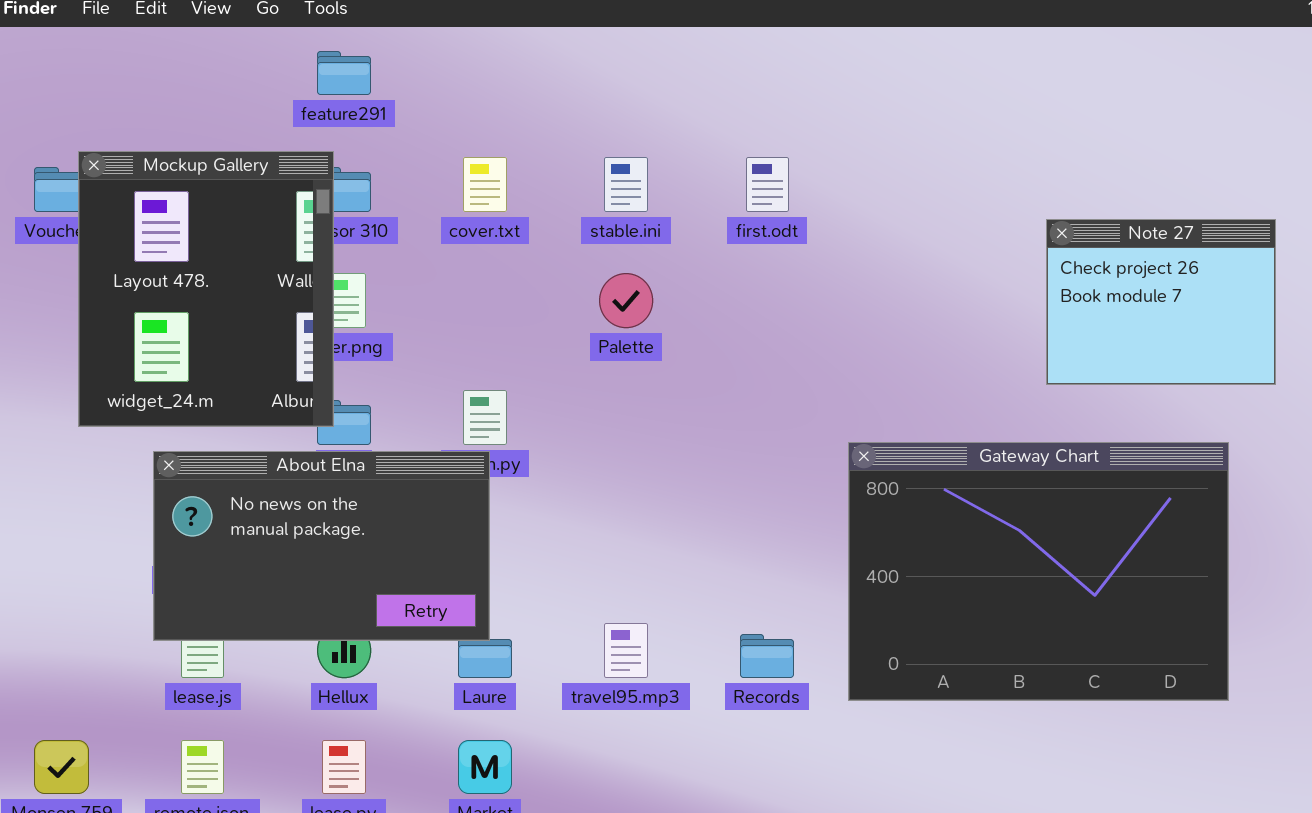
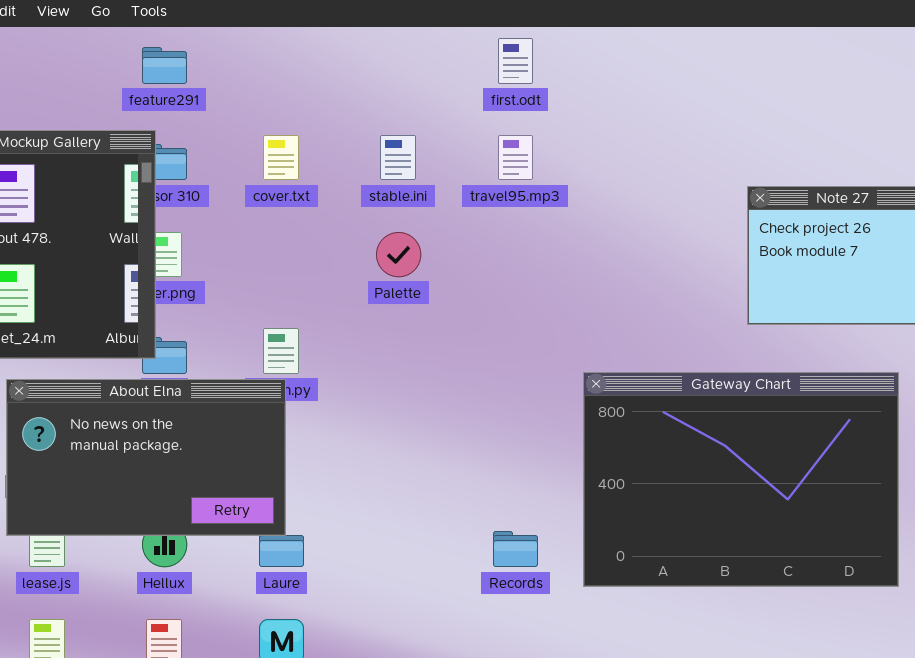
first.odt: [746,157,789,212] -> [498,38,533,84], moved
travel95.mp3: [604,623,648,678] -> [498,135,533,180], moved

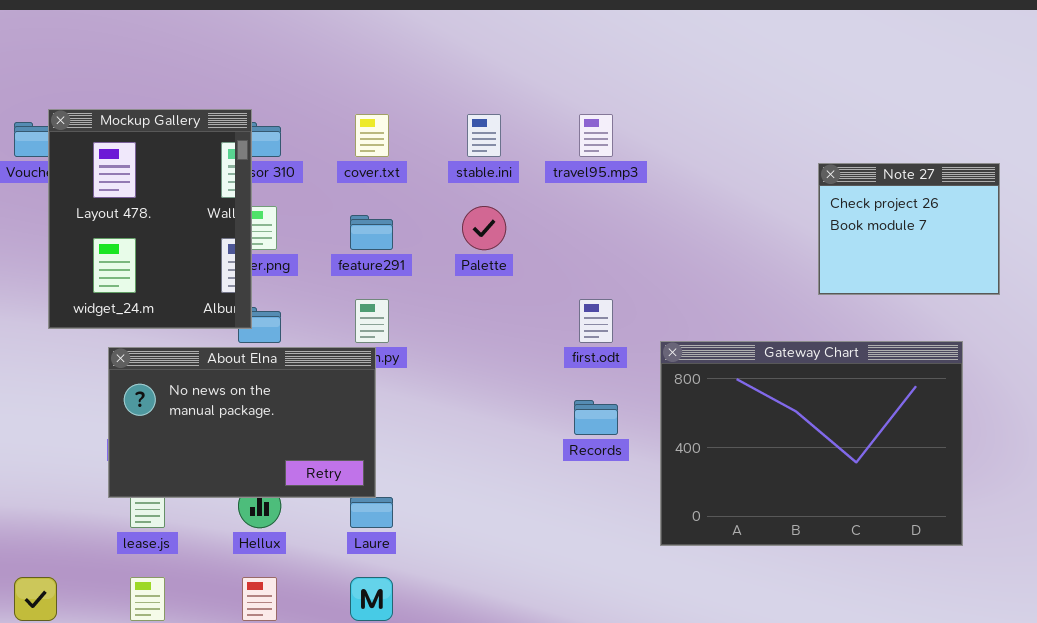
first.odt: [498,38,533,84] -> [579,299,613,343], moved
feature291: [142,47,187,84] -> [350,215,393,250], moved
Records: [493,531,538,567] -> [574,400,618,435], moved

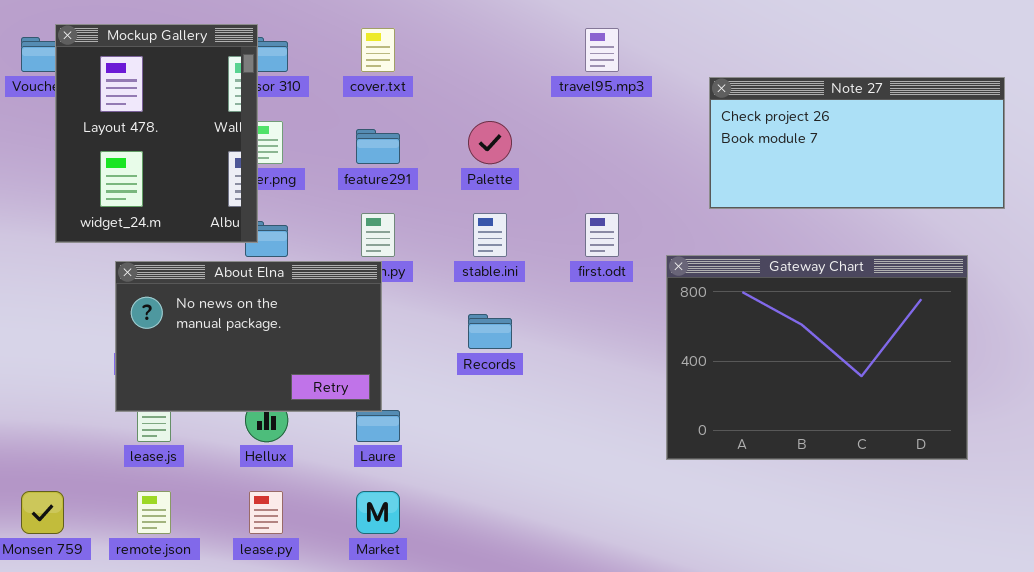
stable.ini: [467,114,501,157] -> [473,213,507,257], moved
Note 27: [818,163,1000,295] -> [709,77,1005,209], resized
Records: [574,400,618,435] -> [468,314,512,349], moved

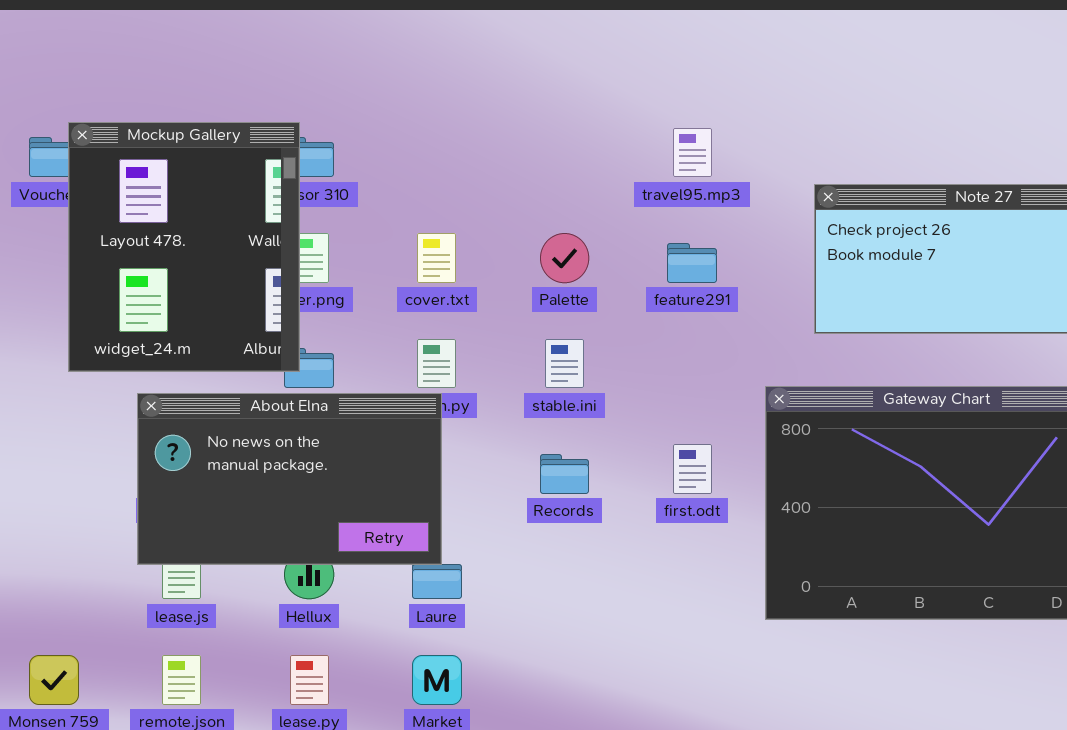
cover.txt: [361,28,395,72] -> [417,233,456,283], moved
feature291: [356,129,400,164] -> [667,243,717,283], moved
first.odt: [585,213,619,257] -> [673,444,712,494], moved

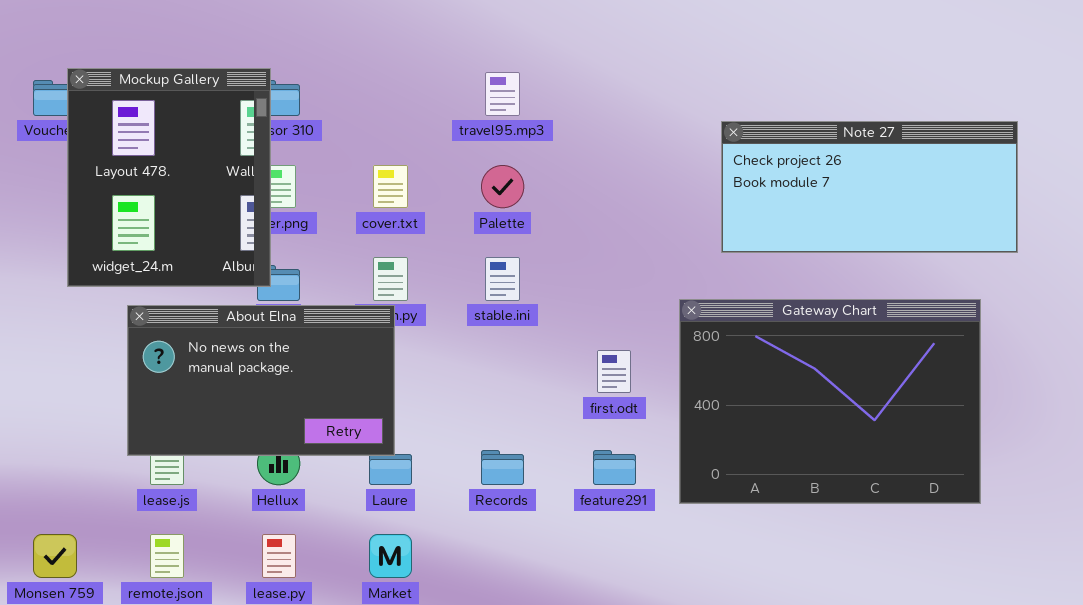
travel95.mp3: [673,128,712,177] -> [485,72,520,116], moved
feature291: [667,243,717,283] -> [593,450,636,485], moved
Records: [540,454,589,494] -> [481,450,524,485], moved

